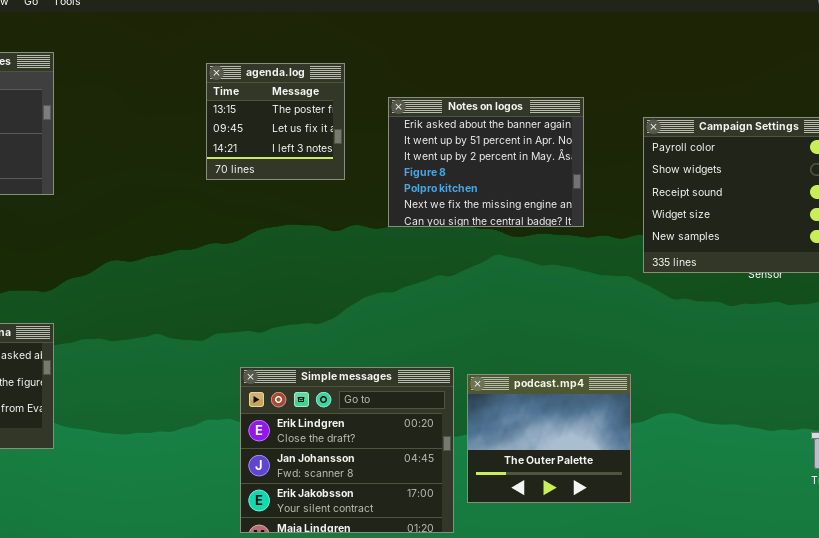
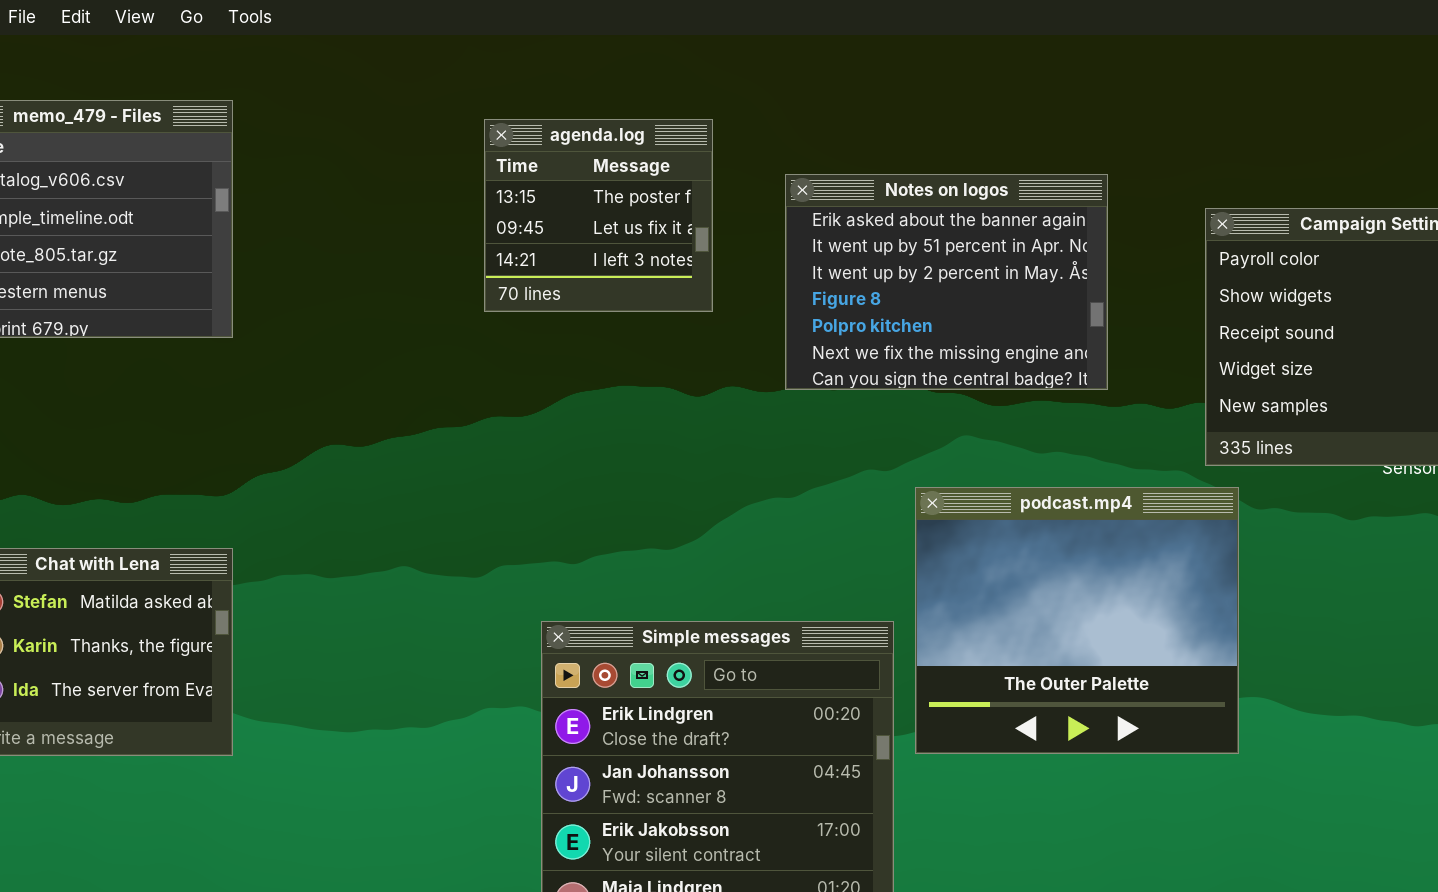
podcast.mp4: [467,374,631,503] -> [915,487,1239,754], moved, resized

